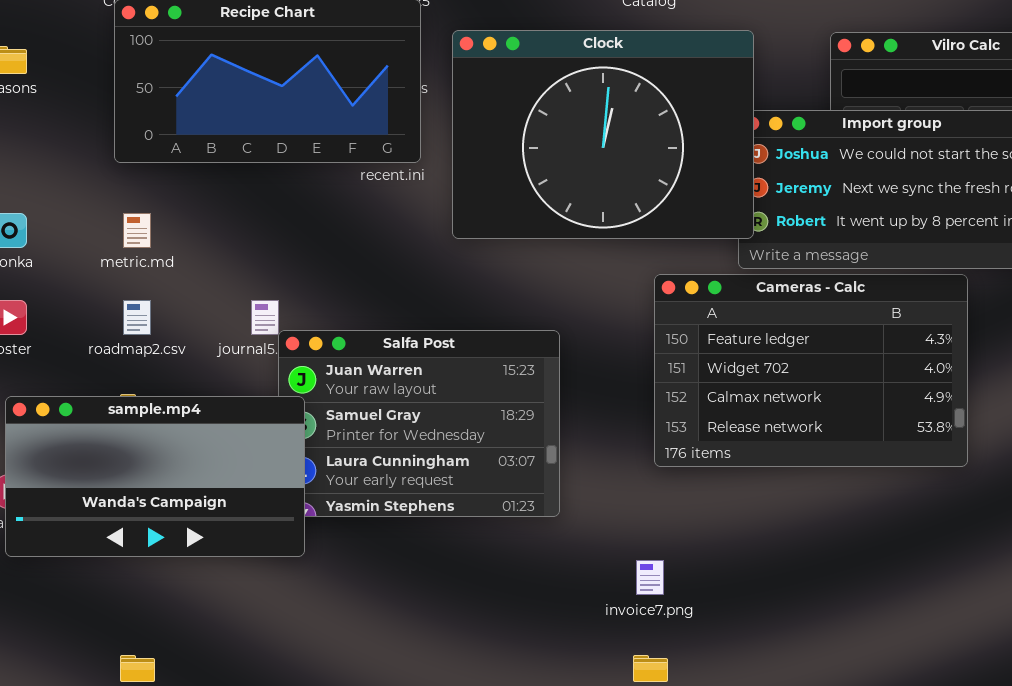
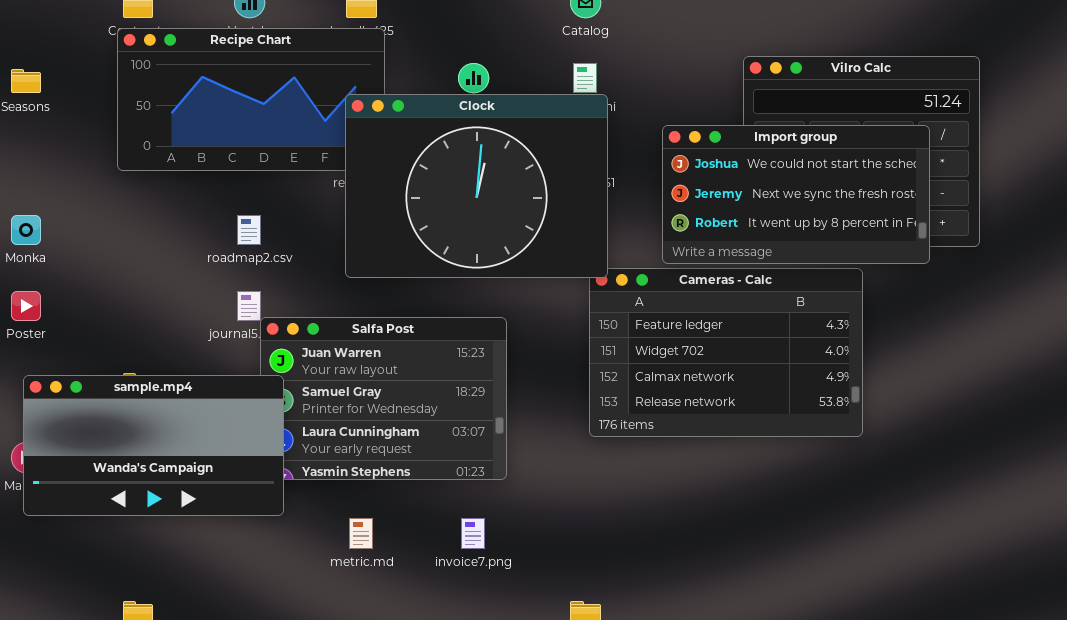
Clock: [452,30,754,239] -> [345,94,608,278], moved
metric.md: [123,213,151,248] -> [349,518,373,549], moved
roadmap2.csv: [123,300,151,335] -> [237,215,261,245], moved
invoice7.png: [636,560,664,595] -> [461,518,485,549], moved

